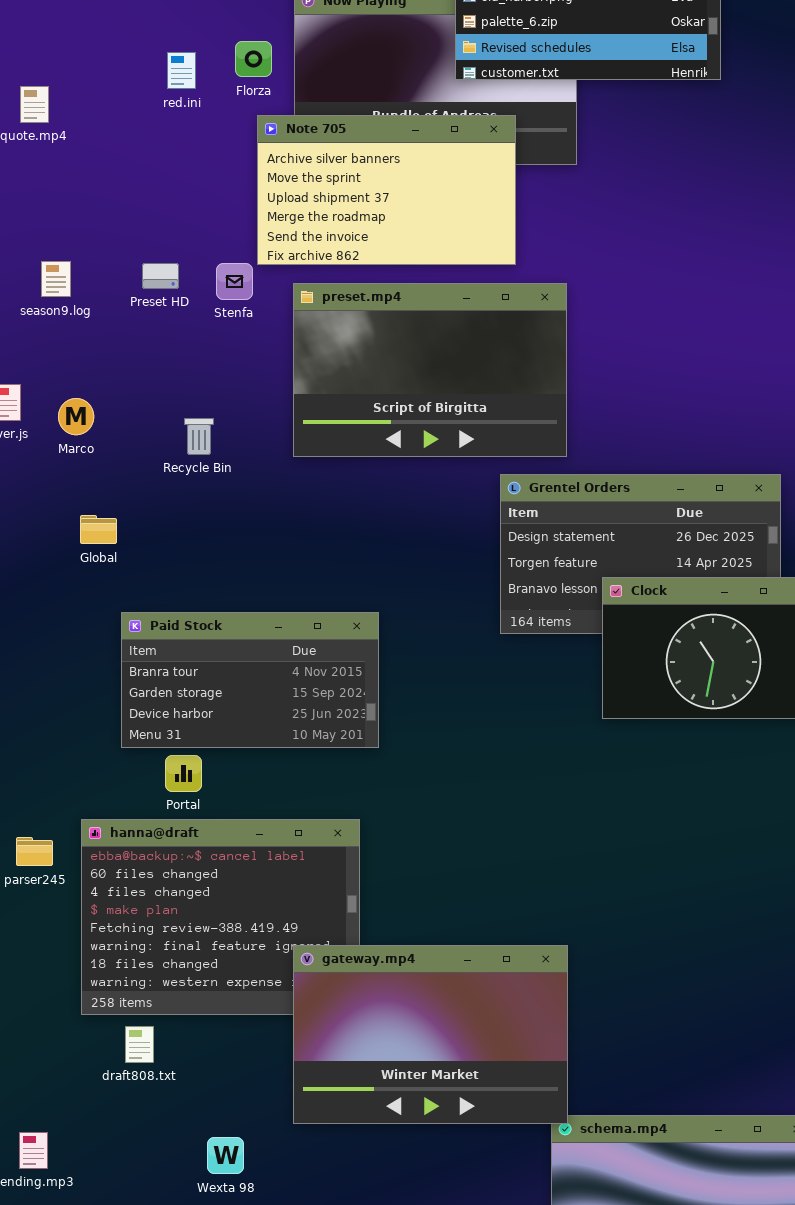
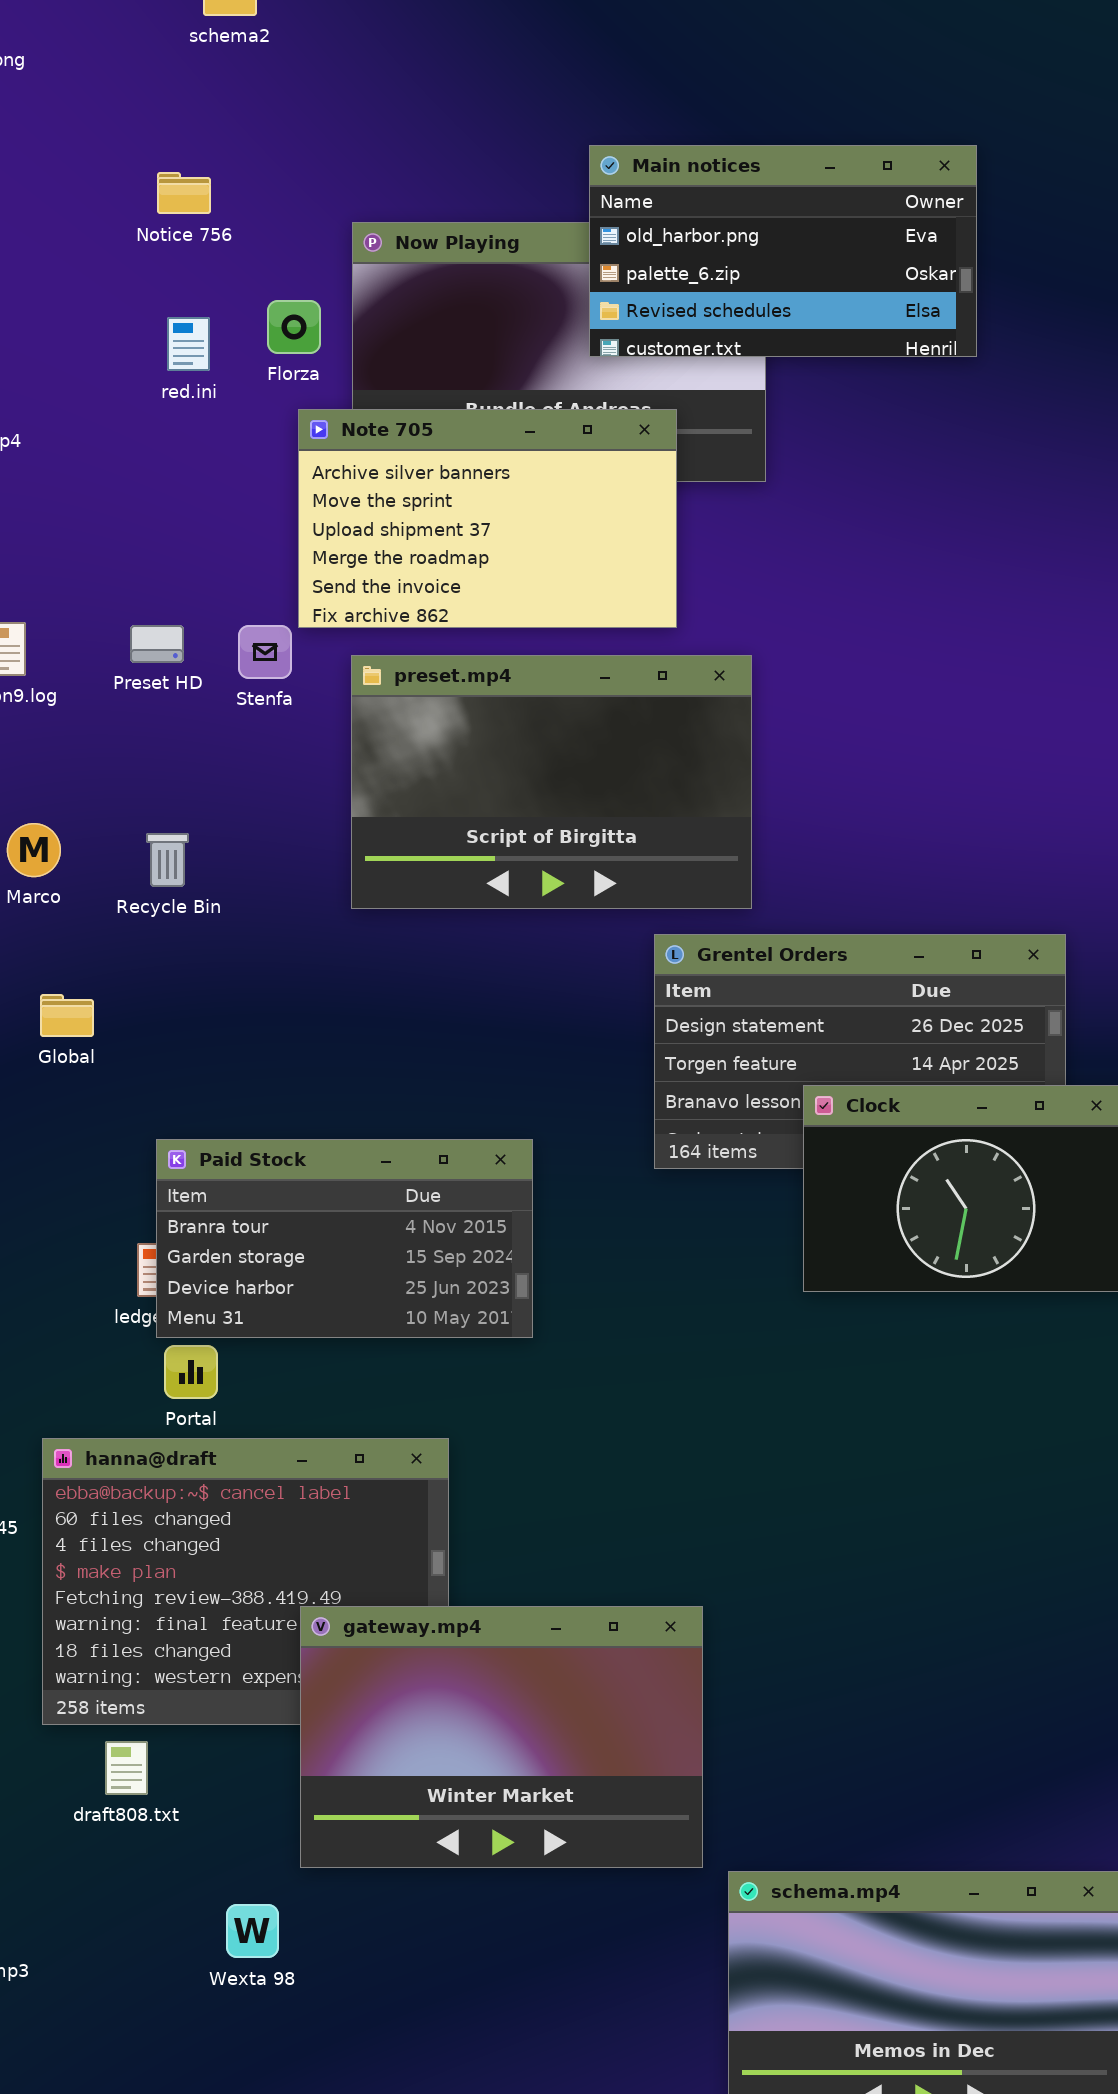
Recycle Bin: [184,418,214,455] -> [146,833,189,887], moved
Paid Stock: [121,612,379,748] -> [156,1139,533,1338], moved
gateway.mp4: [293,945,568,1124] -> [300,1606,703,1868], moved

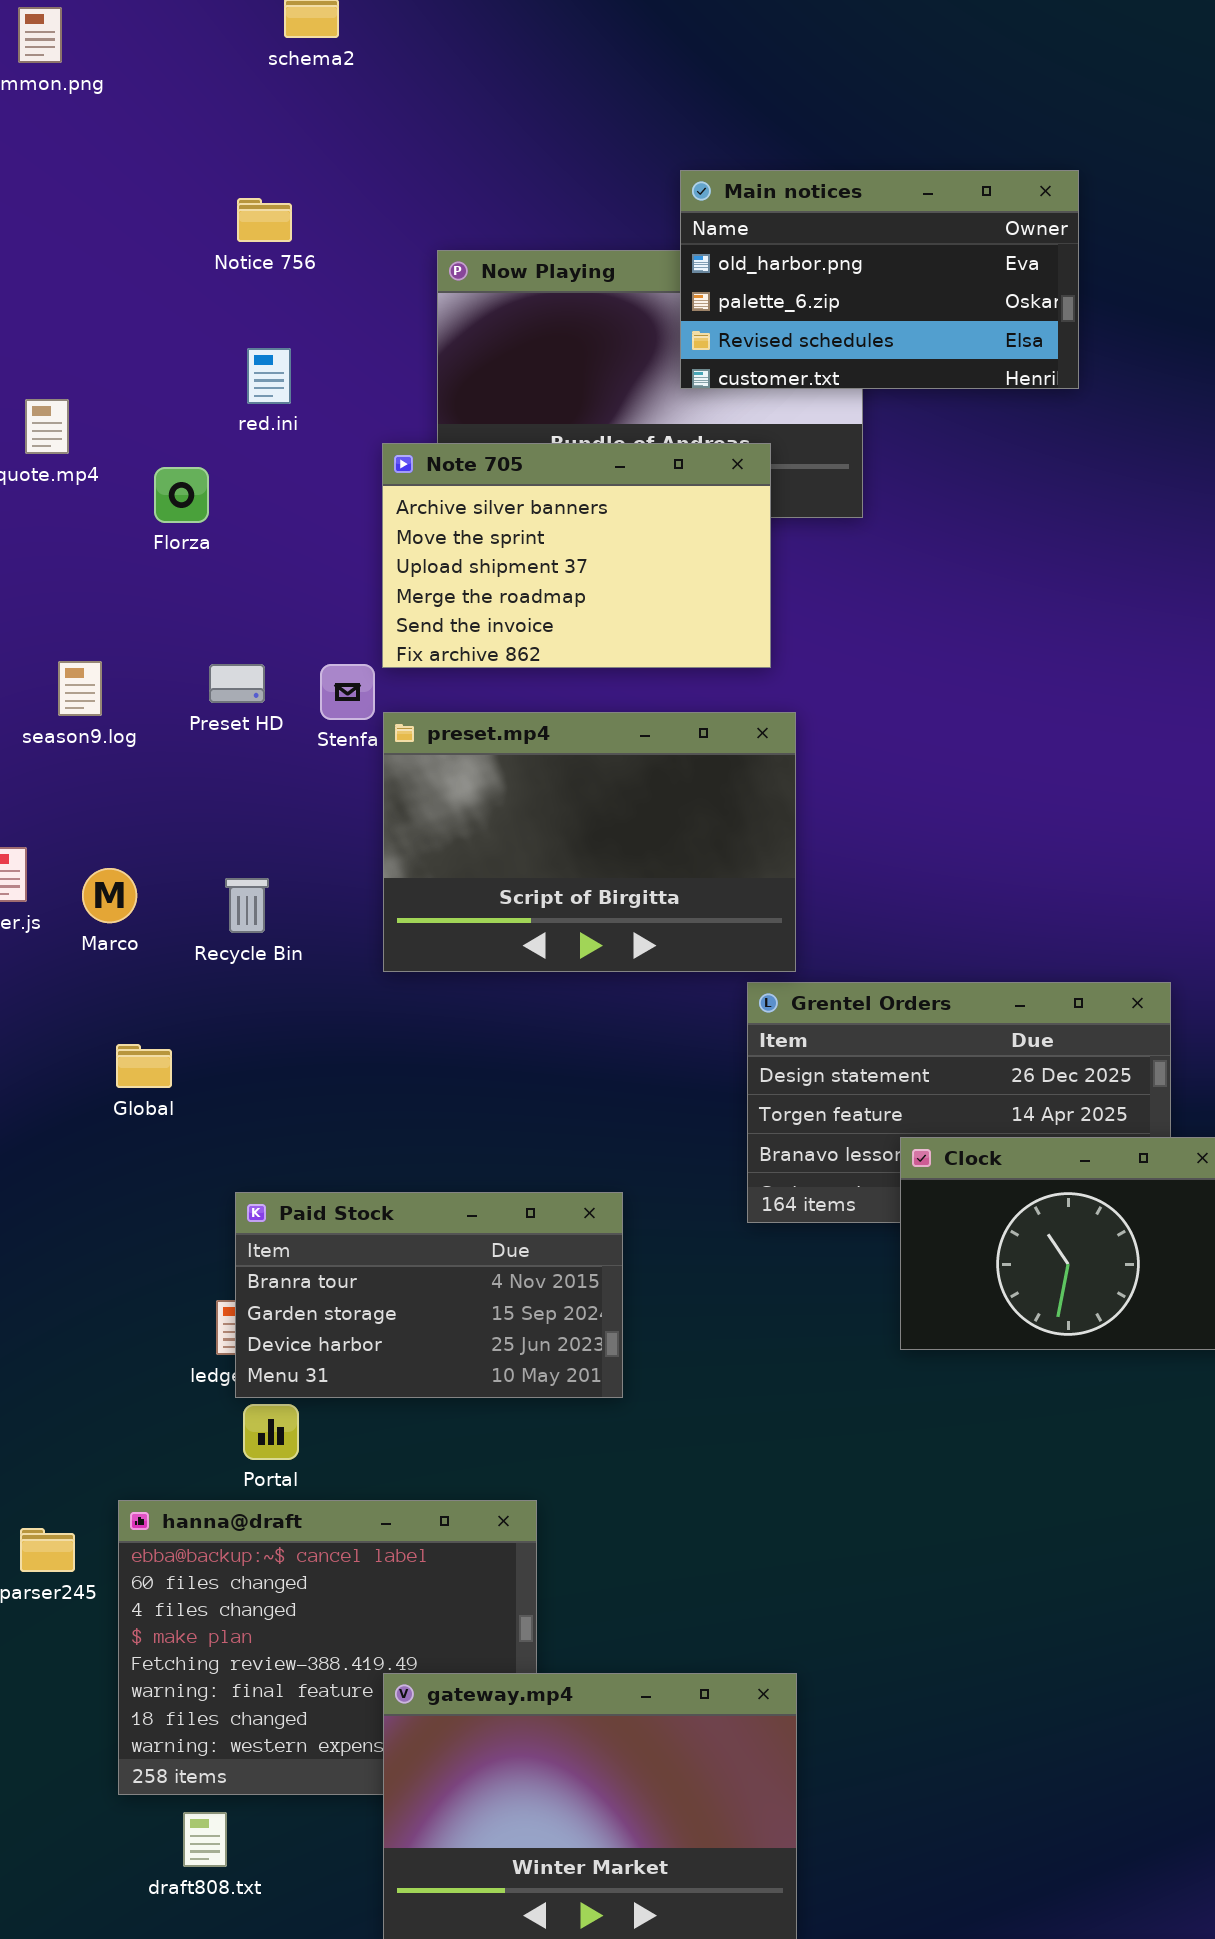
Florza: [267,300,321,354] -> [154,467,209,523], moved
preset.mp4: [351,655,752,909] -> [383,712,796,972], moved

